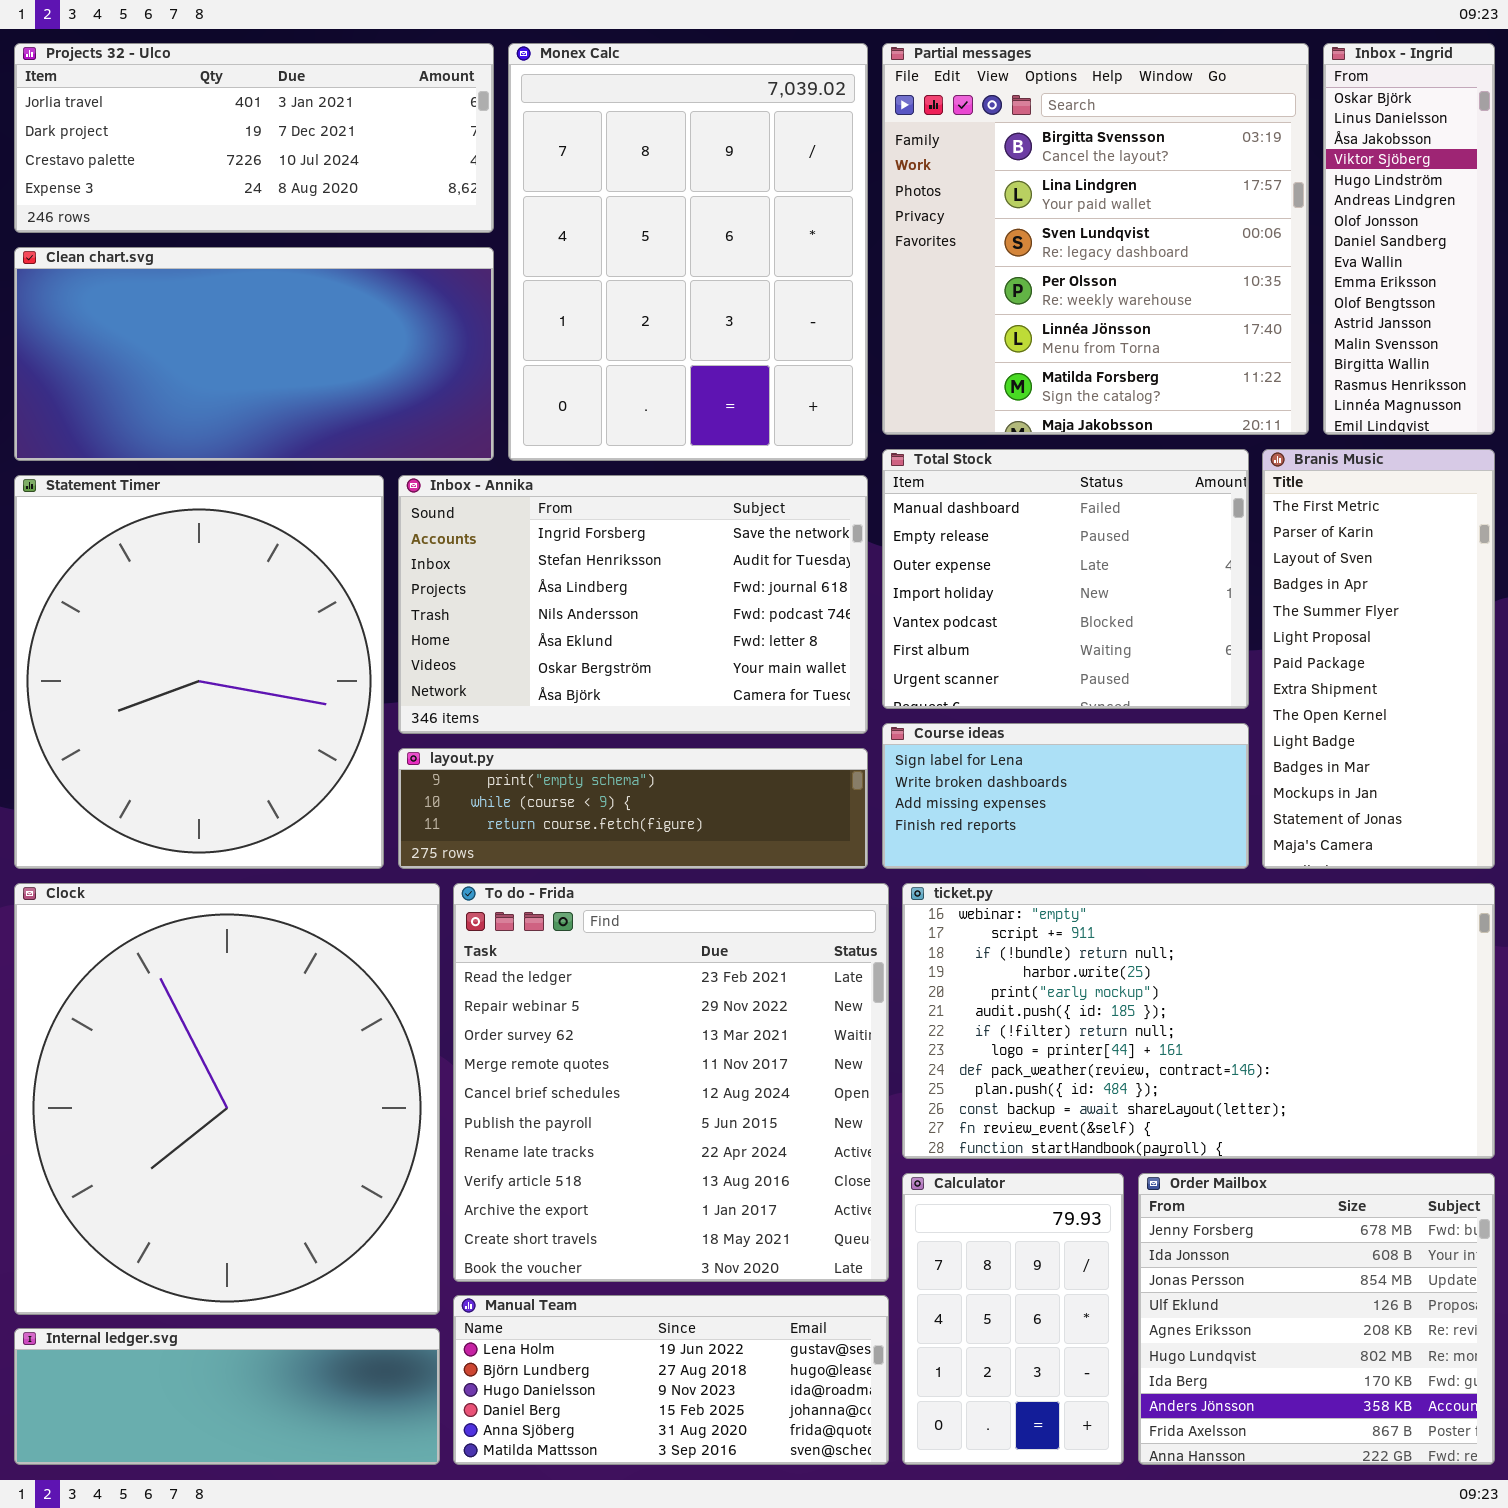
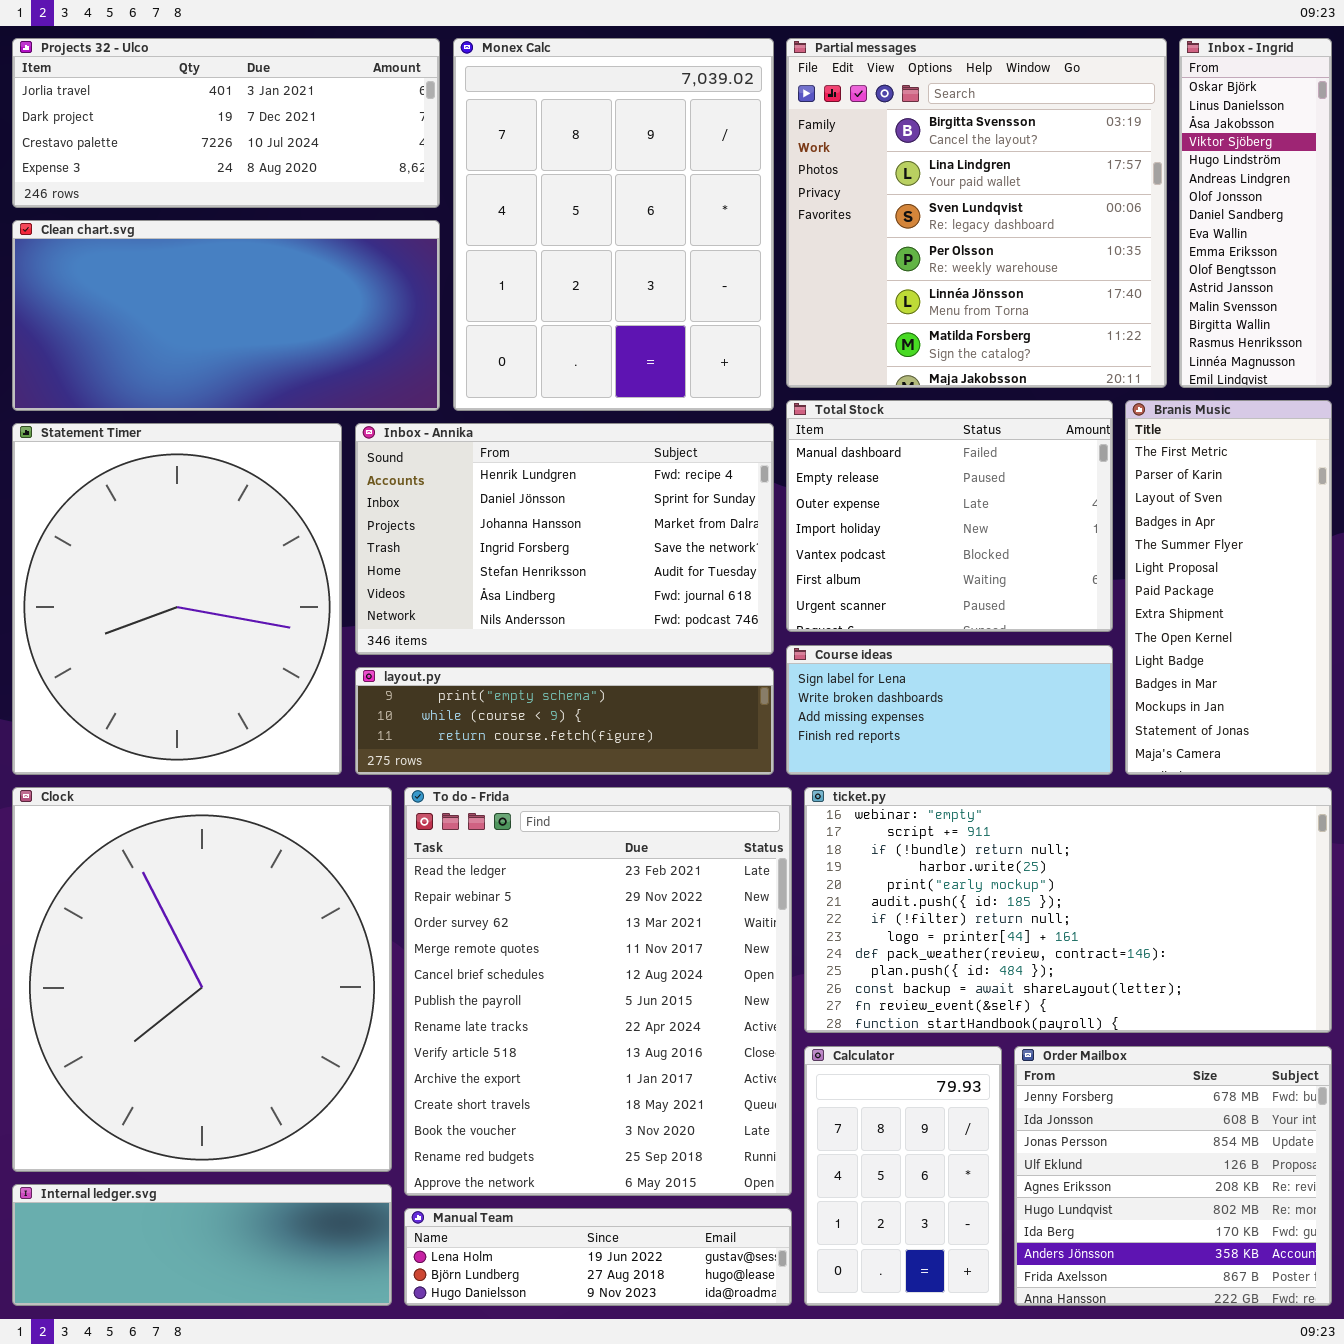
Inbox - Annika: [398,475,868,734] -> [355,423,774,655], scrolled up 3 rows
To do - Frida: [453,883,889,1282] -> [404,787,792,1196], resized
Manual Team: [453,1295,889,1465] -> [404,1208,792,1306], resized

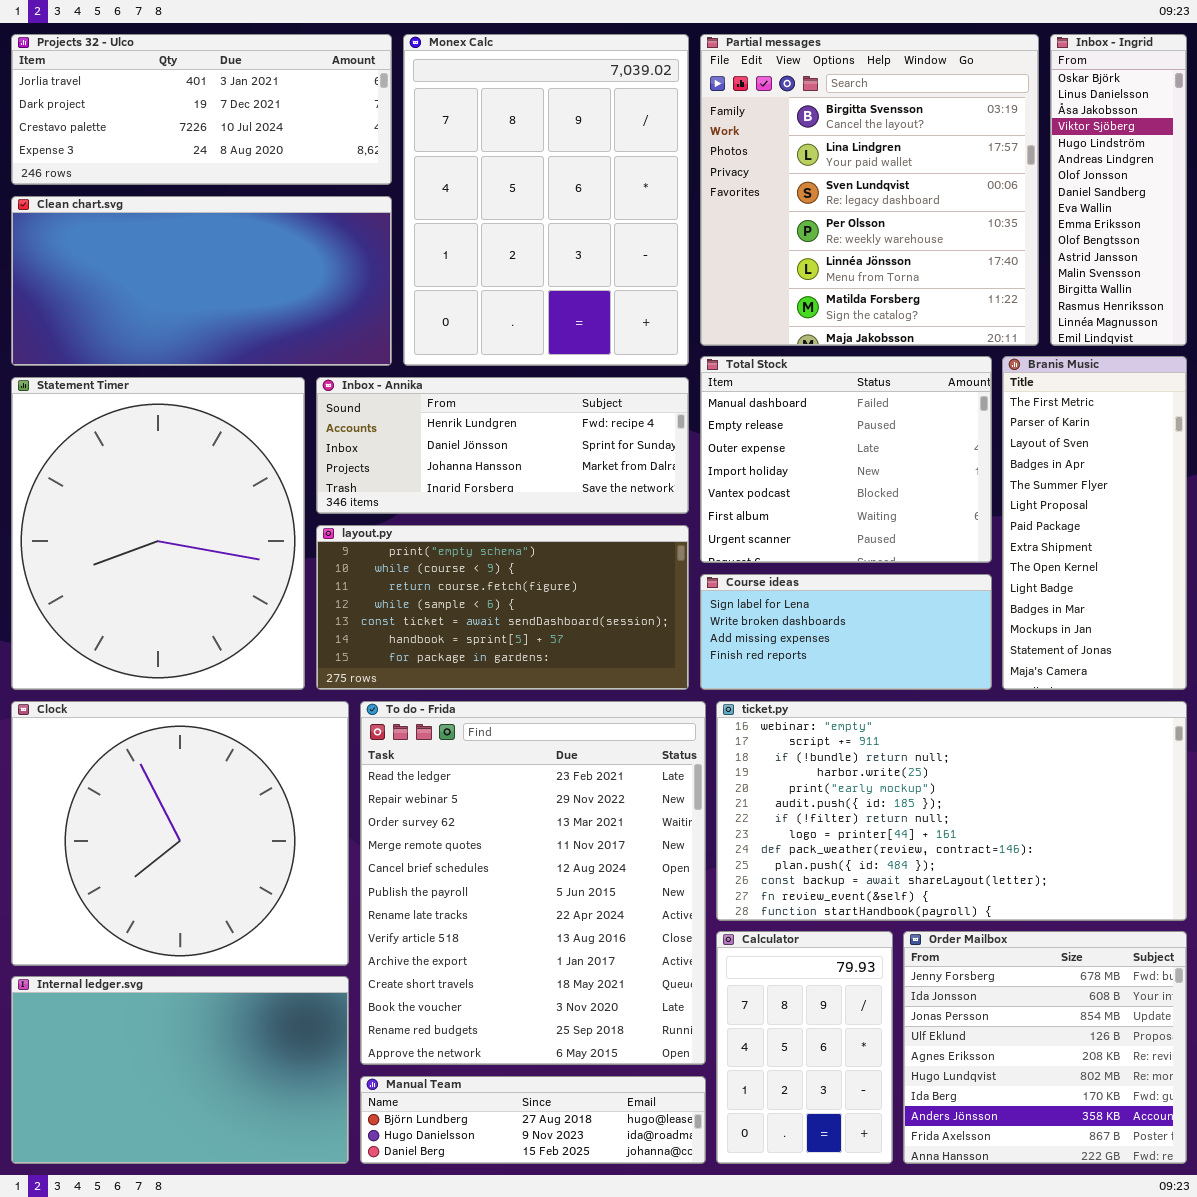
Inbox - Annika: [355,423,774,655] -> [316,377,689,514], resized
layout.py: [355,667,774,775] -> [316,525,689,690], resized
Clock: [12,787,392,1172] -> [11,701,349,966], resized
Internal ledger.svg: [12,1184,392,1306] -> [11,976,349,1164], resized
Manual Team: [404,1208,792,1306] -> [360,1076,706,1164], scrolled down 1 row

